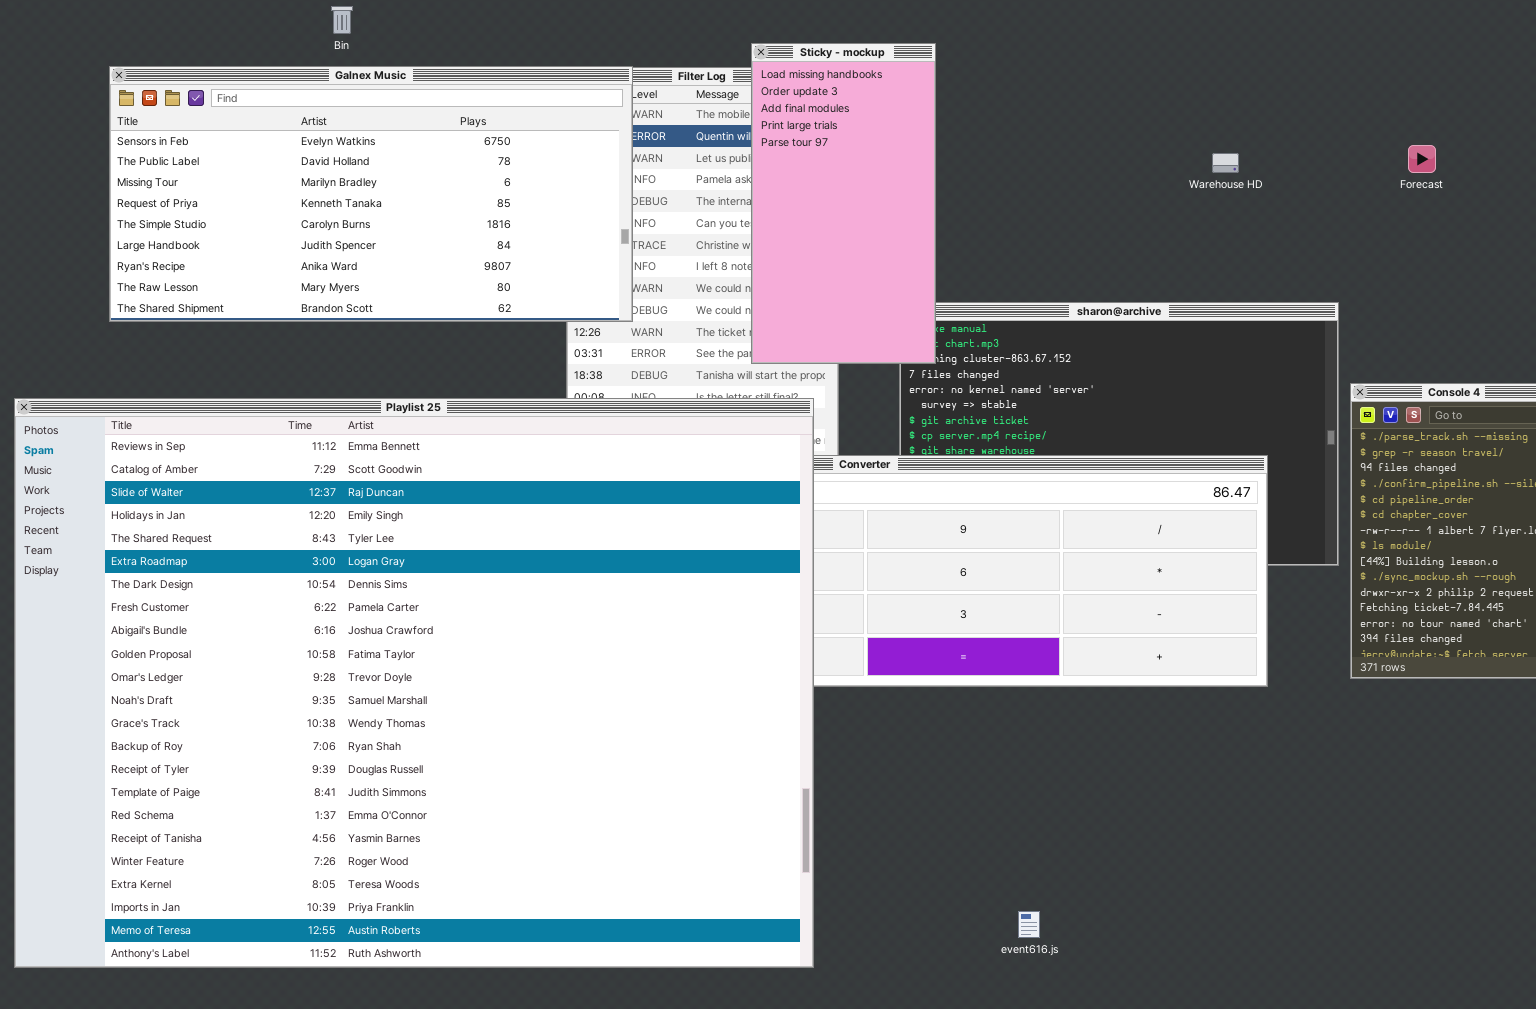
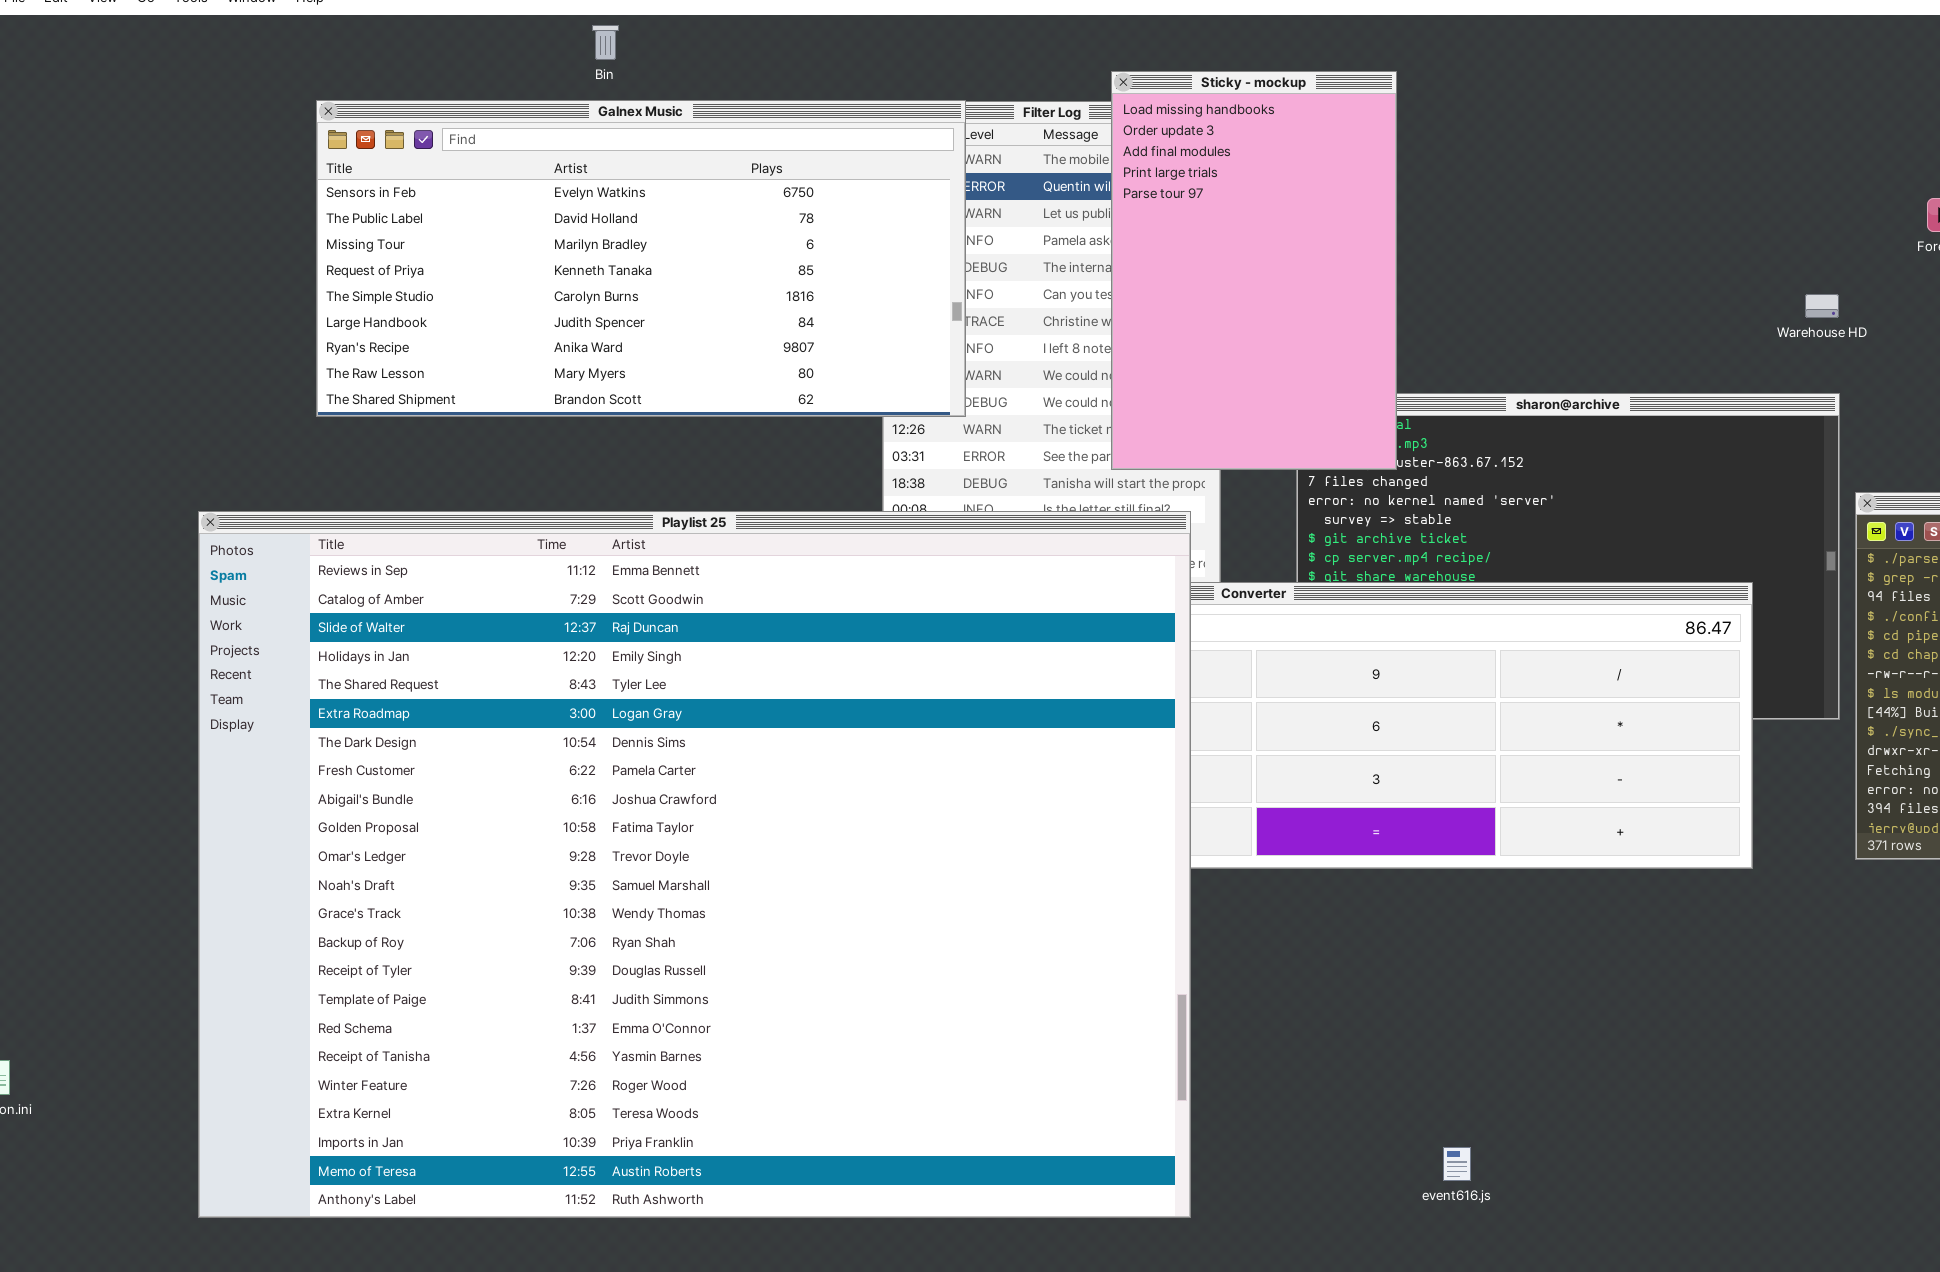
Sticky - mockup: [751,43,936,364] -> [1111,71,1397,470], resized
Warehouse HD: [1212,153,1239,173] -> [1805,294,1839,318], moved

